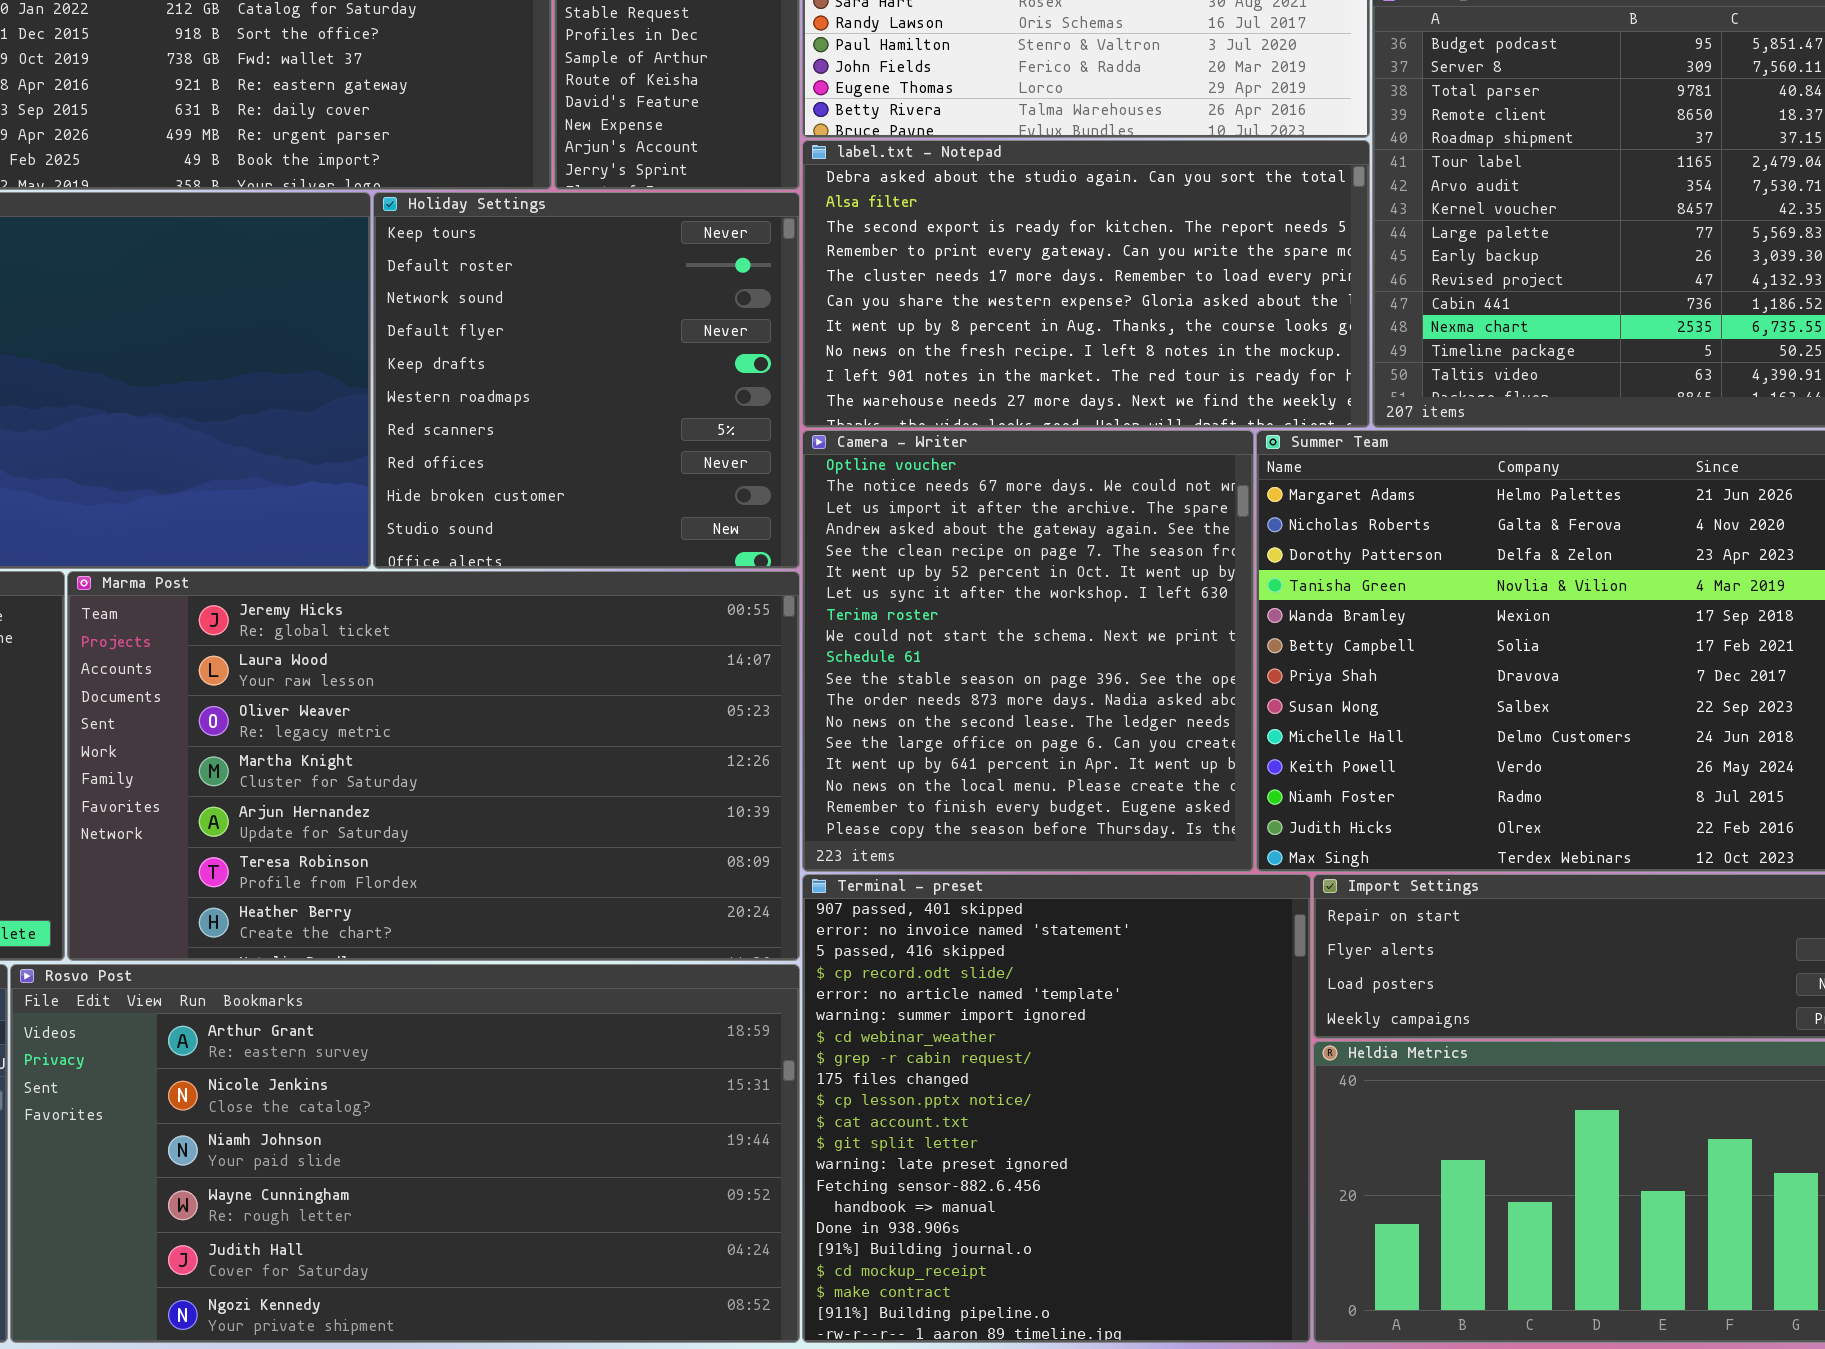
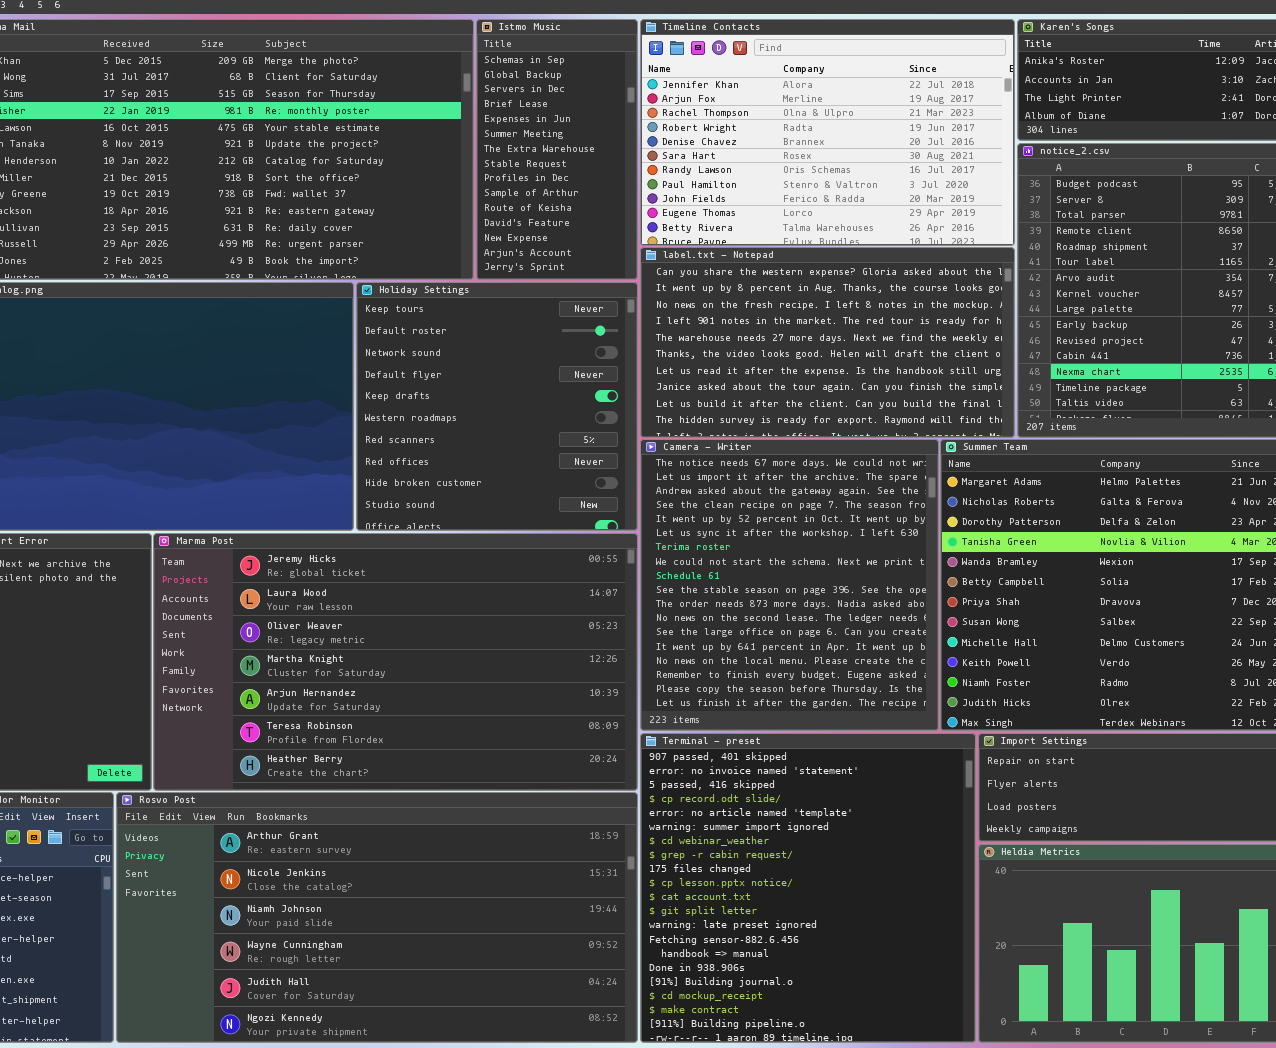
label.txt - Notepad: [802,140,1370,428] -> [640,247,1015,438], scrolled down 5 rows
Camera - Writer: [802,430,1254,872] -> [640,439,939,731], scrolled down 1 row

